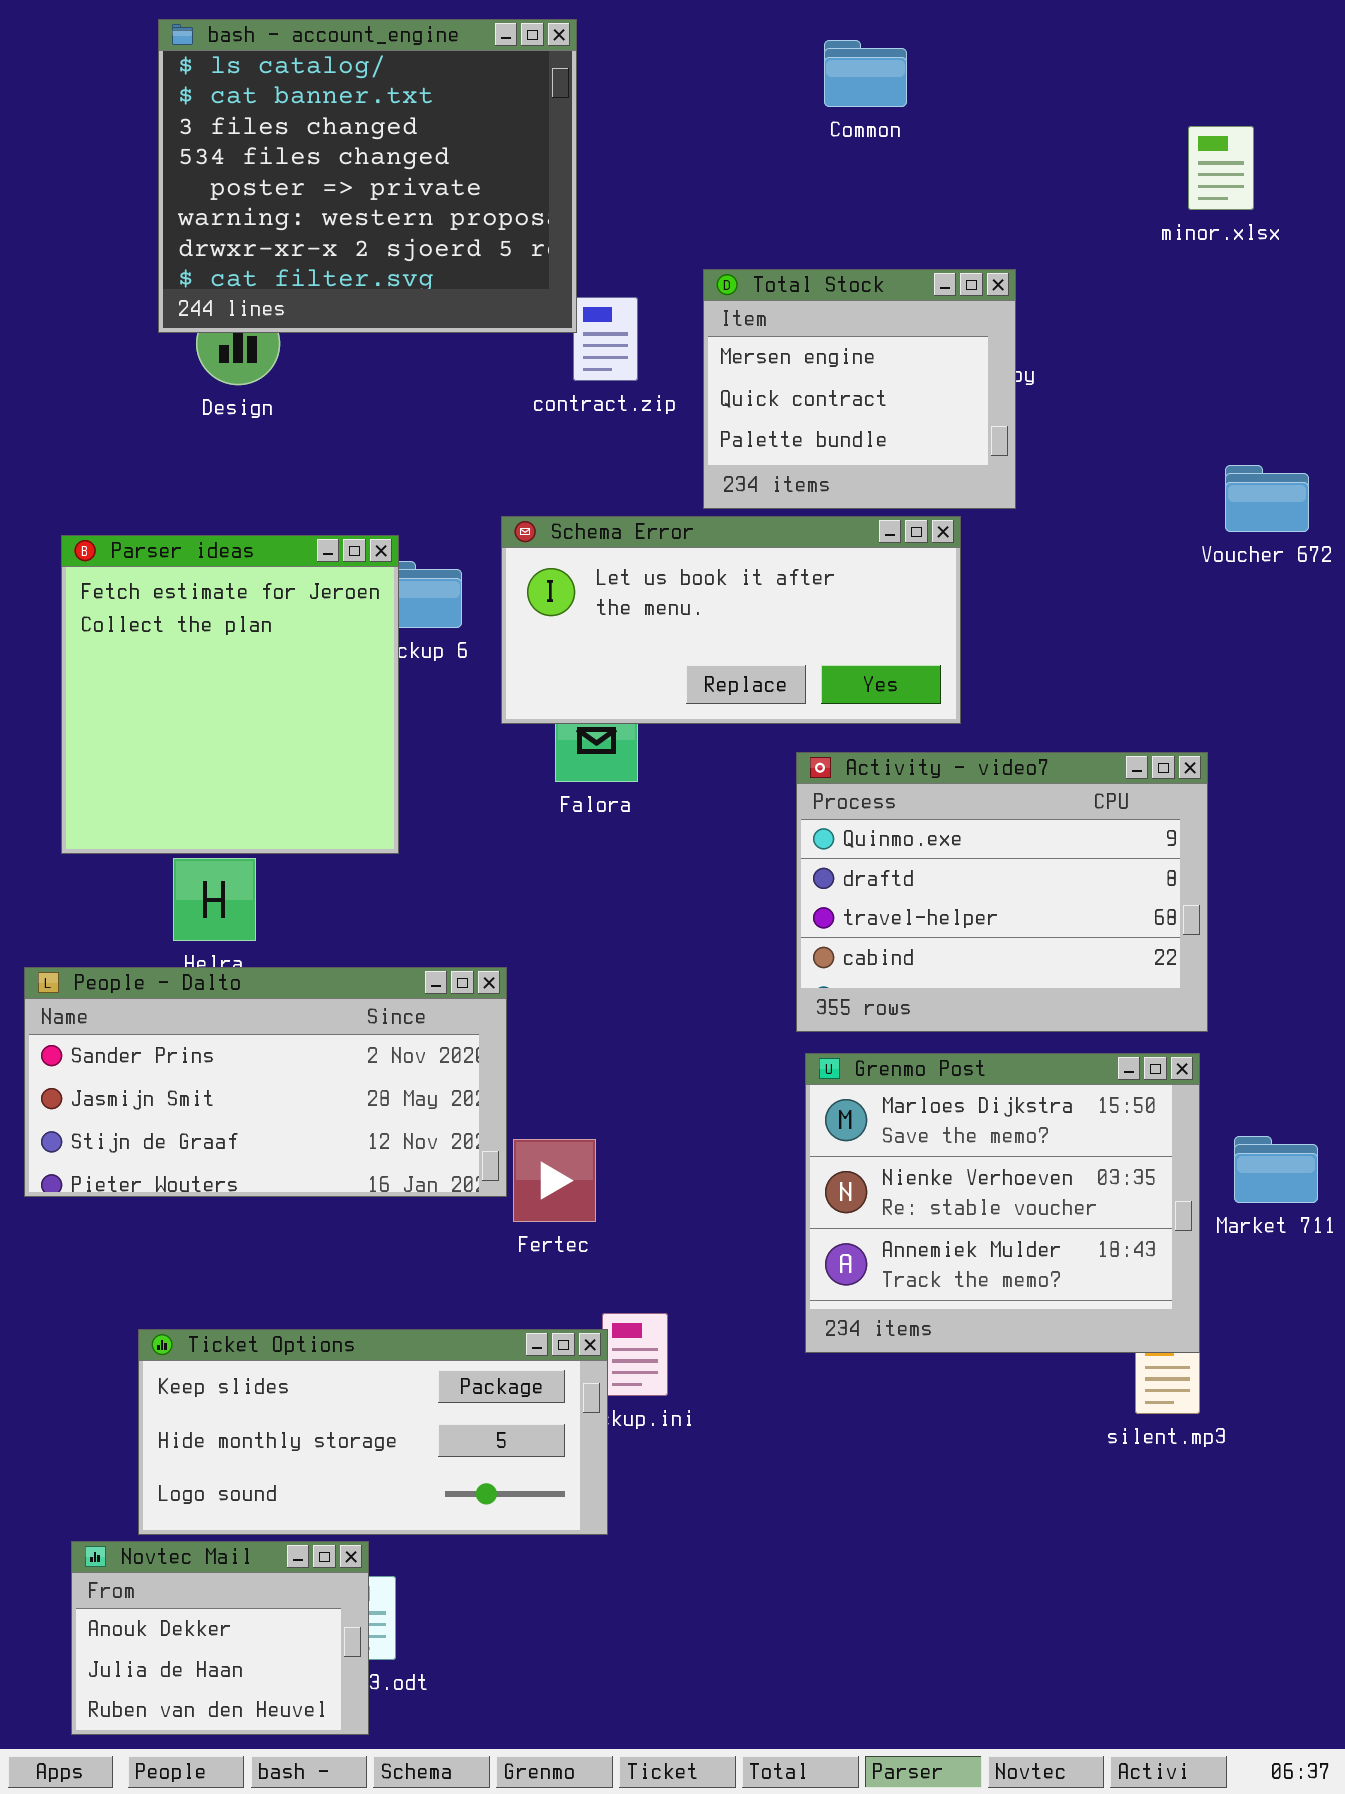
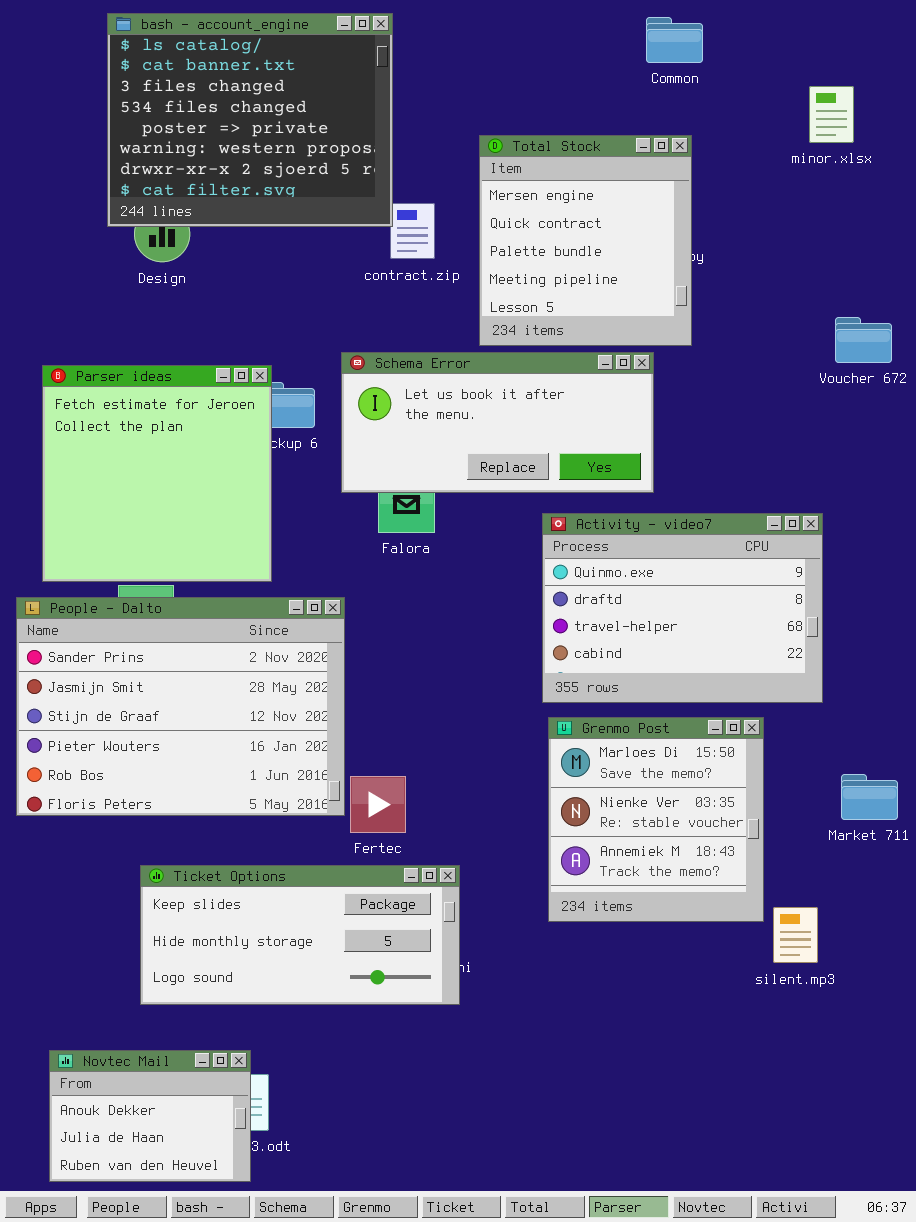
Common: [824,40,907,107] -> [646,17,703,63], moved
Total Stock: [703,269,1016,509] -> [479,135,692,346], resized
People - Dalto: [24,967,507,1197] -> [16,597,345,816], resized
Grenmo Post: [805,1053,1200,1353] -> [548,717,764,922], resized
Ticket Options: [138,1329,608,1535] -> [140,865,460,1005], moved

